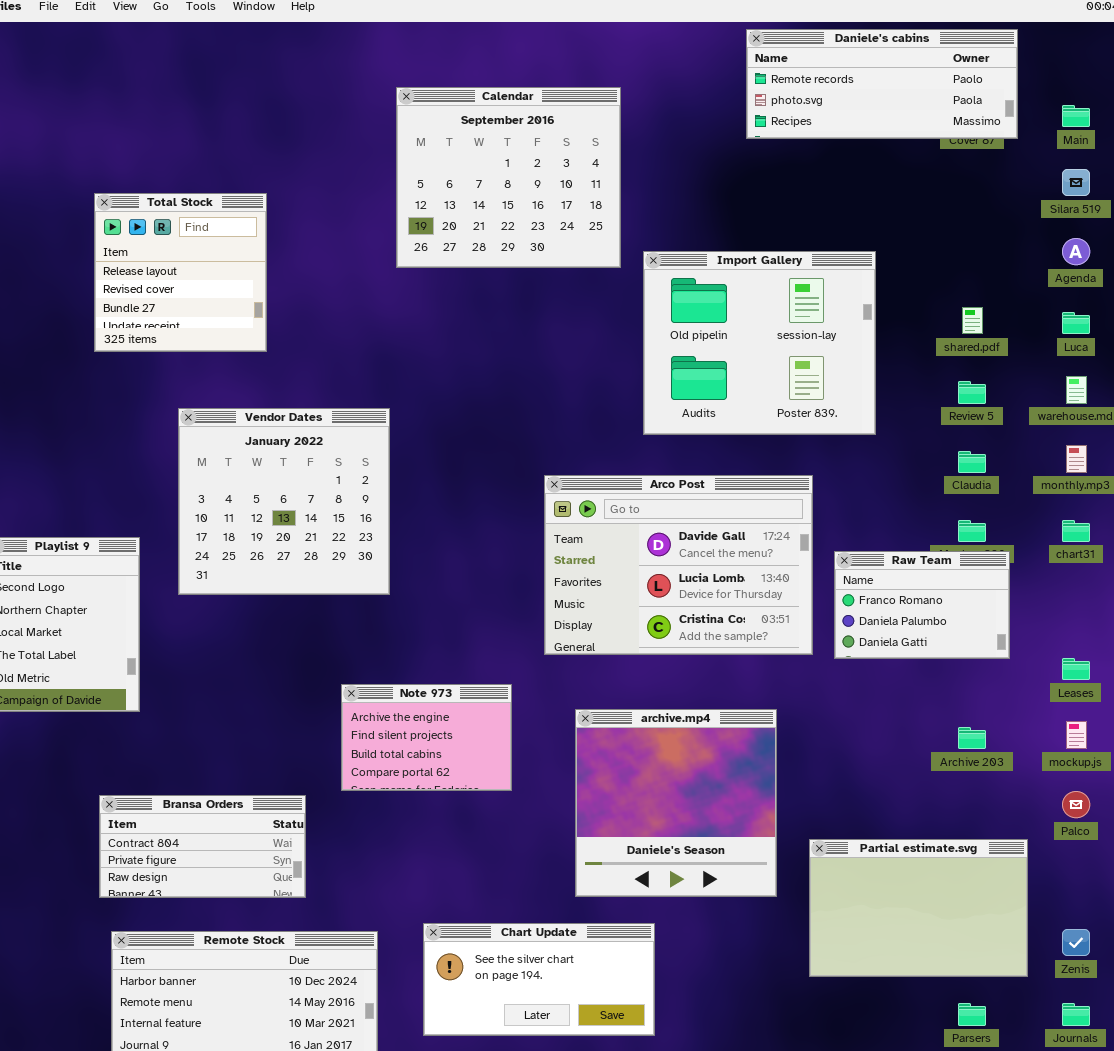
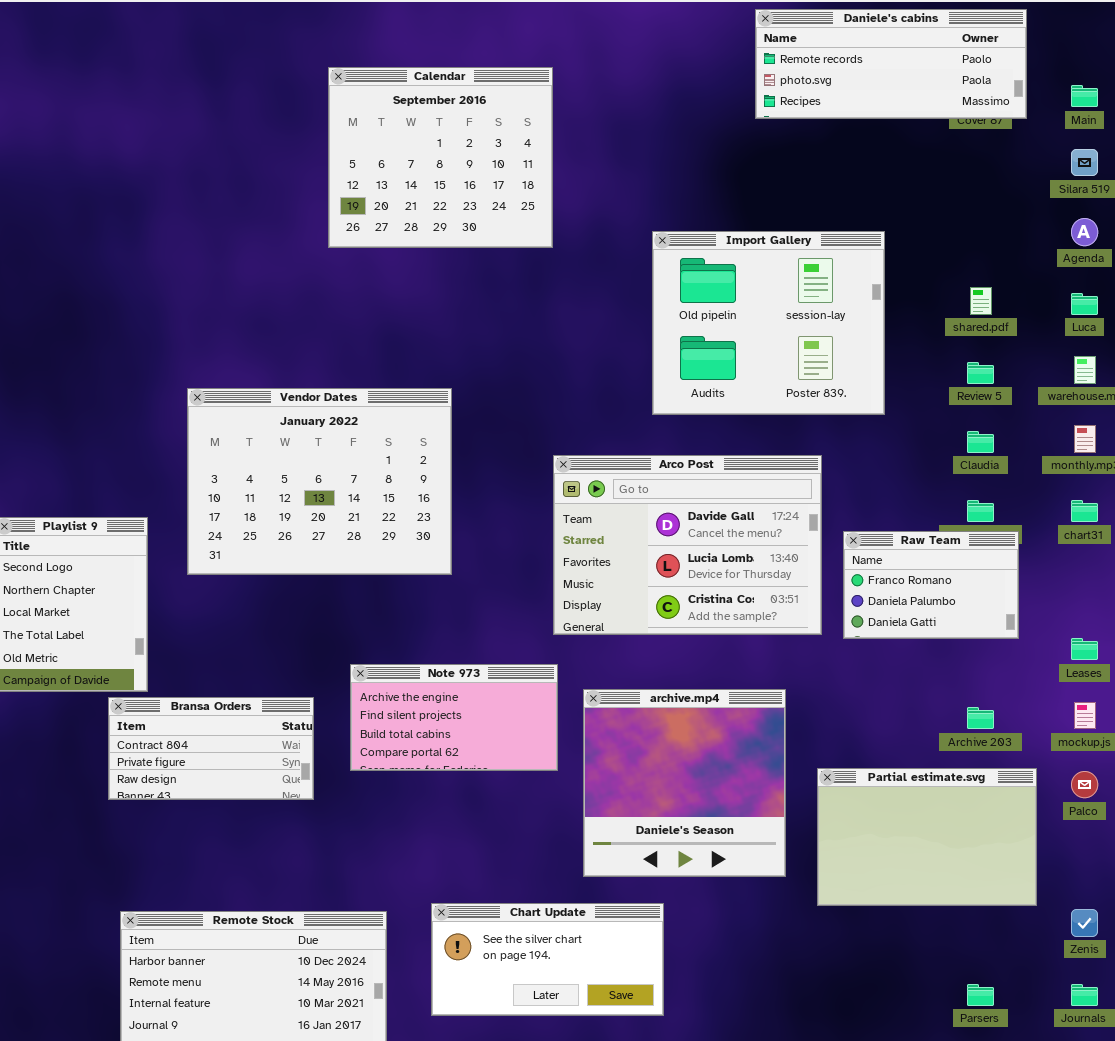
Calendar: [396,87,621,268] -> [328,67,553,248], moved
Total Stock: [94,193,267,352] -> none, closed
Vendor Dates: [178,408,390,595] -> [187,388,452,575], resized
Note 973: [341,684,512,791] -> [350,664,558,771], resized
Bransa Orders: [99,795,306,898] -> [108,697,314,800], moved
Partial estimate.svg: [809,839,1028,977] -> [817,768,1037,906], moved

